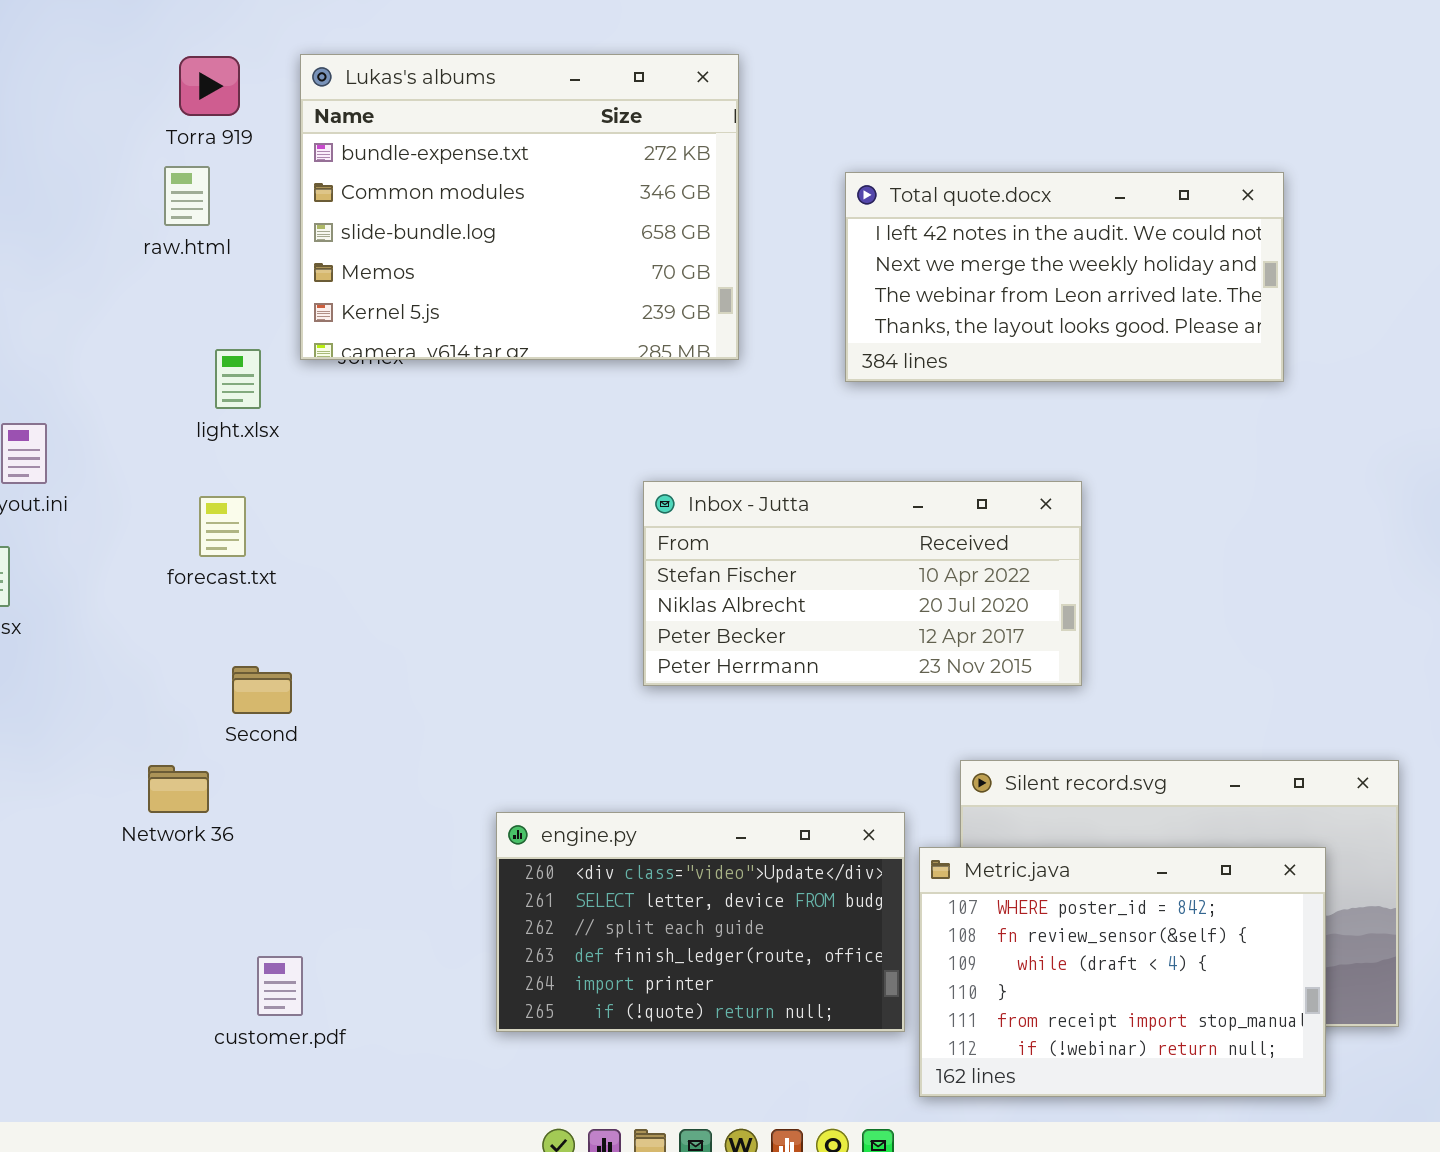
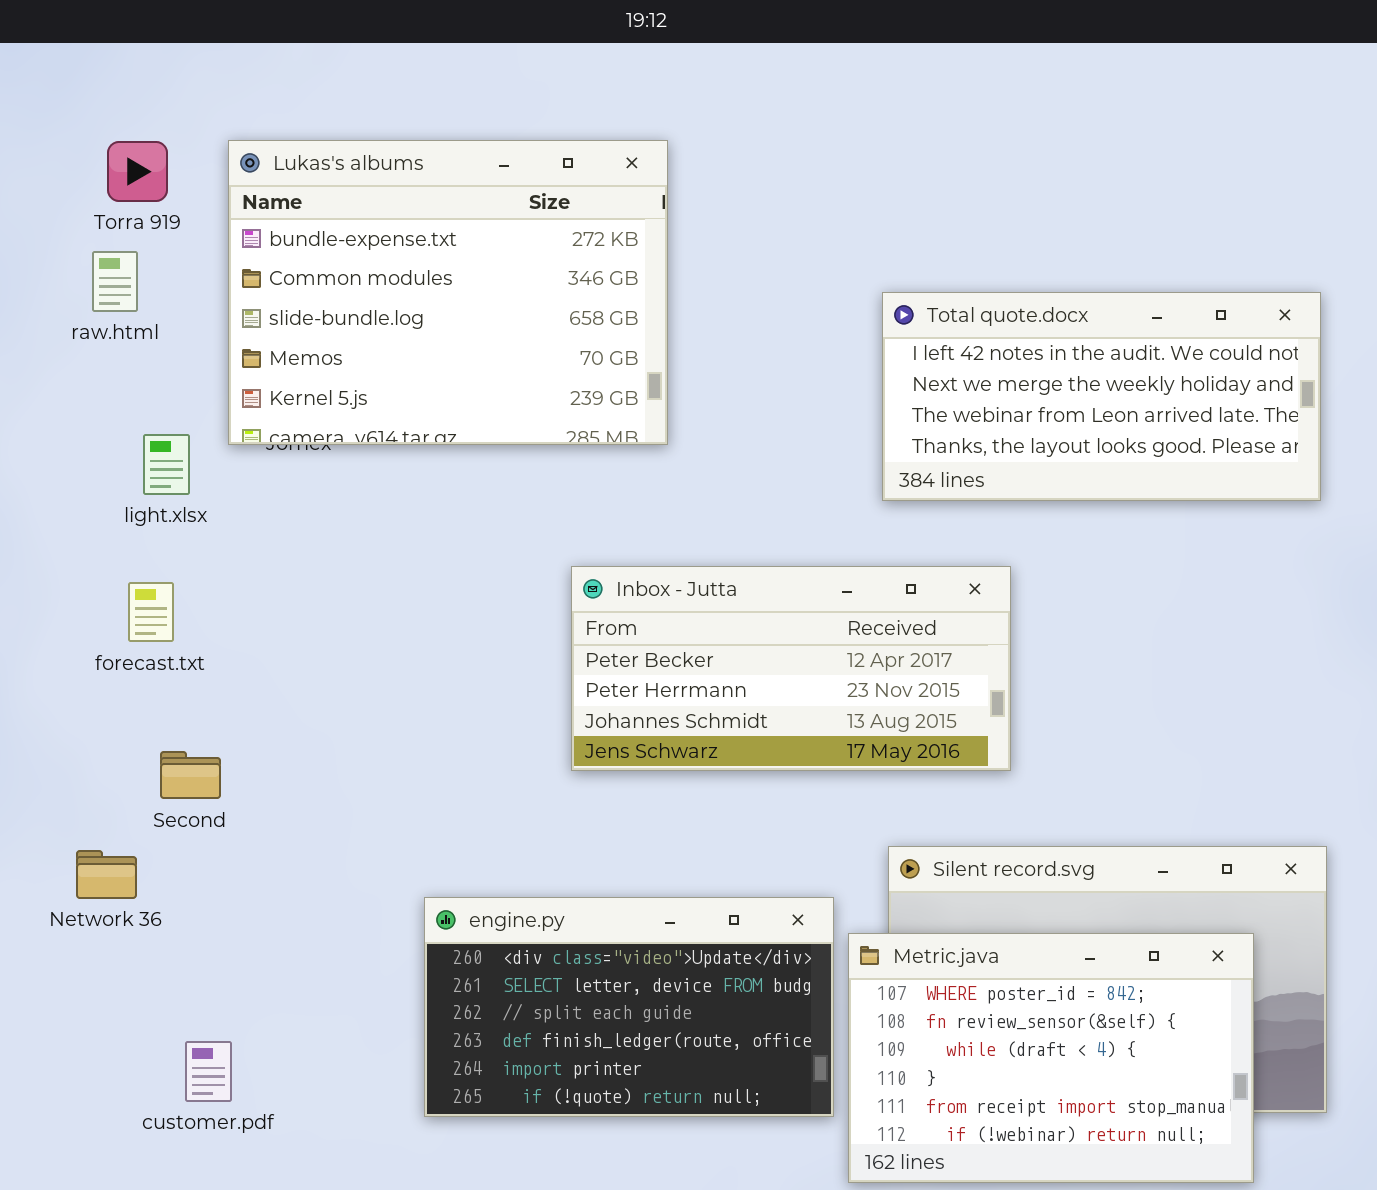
Total quote.docx: [845,172,1284,382] -> [882,292,1321,501], moved
Inbox - Jutta: [643,481,1082,686] -> [571,566,1011,771], scrolled down 2 rows

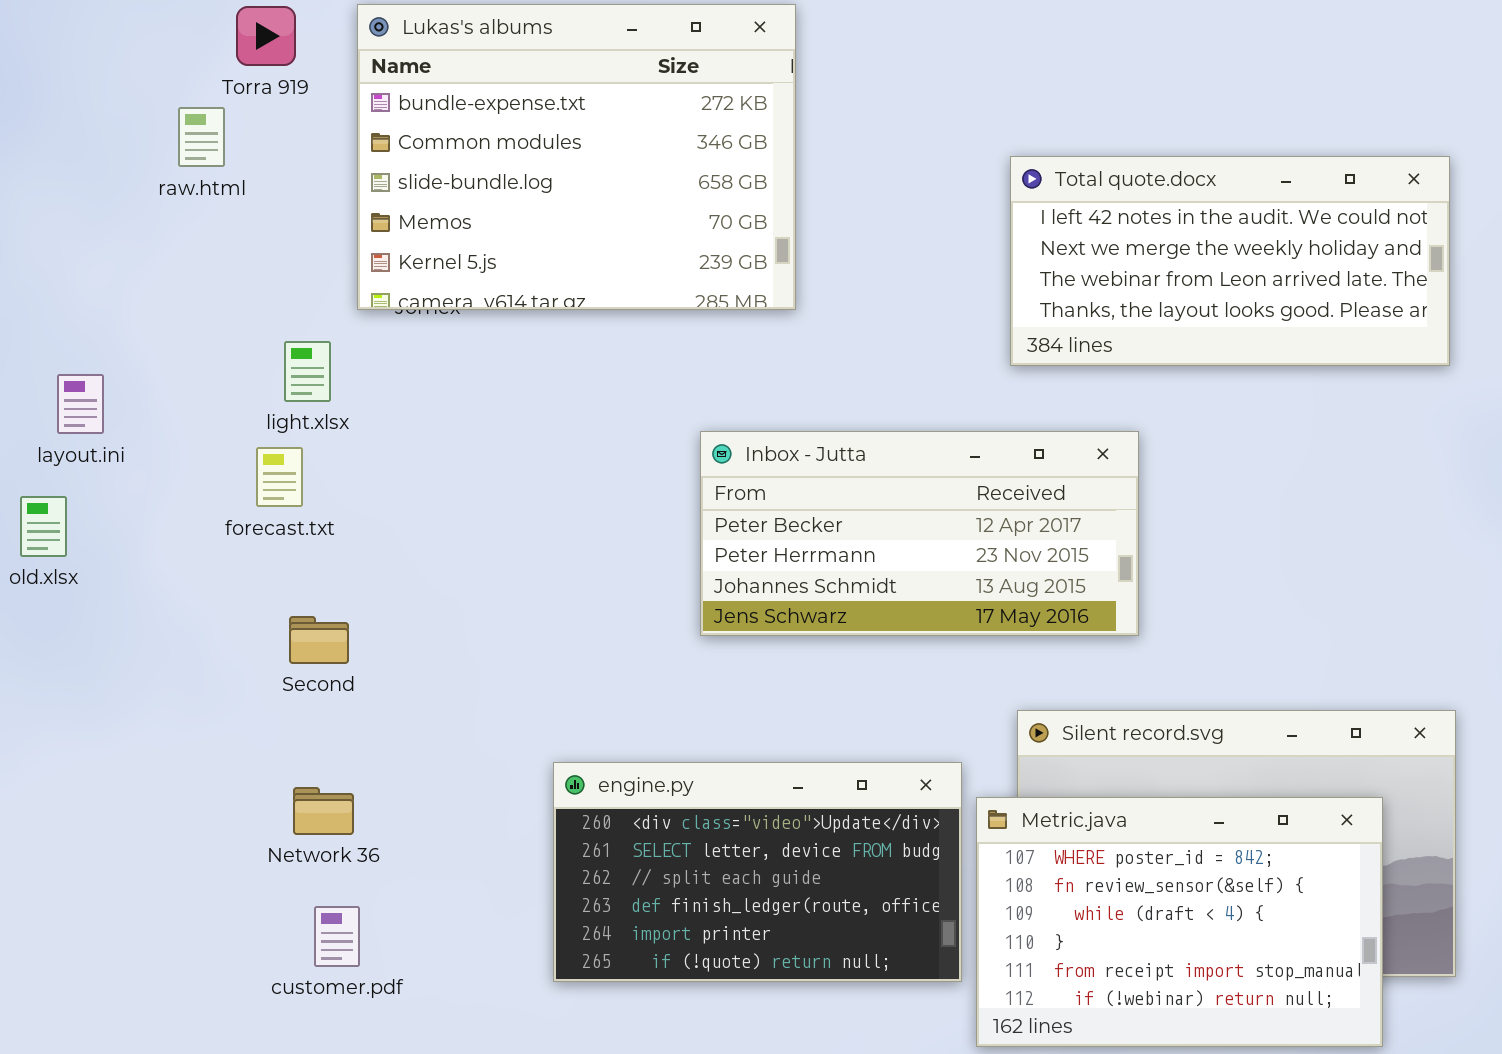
raw.html: [92,251,138,312] -> [178,107,225,167], moved
light.xlsx: [143,434,190,495] -> [284,341,331,402], moved
Network 36: [76,850,137,899] -> [293,787,354,835], moved

